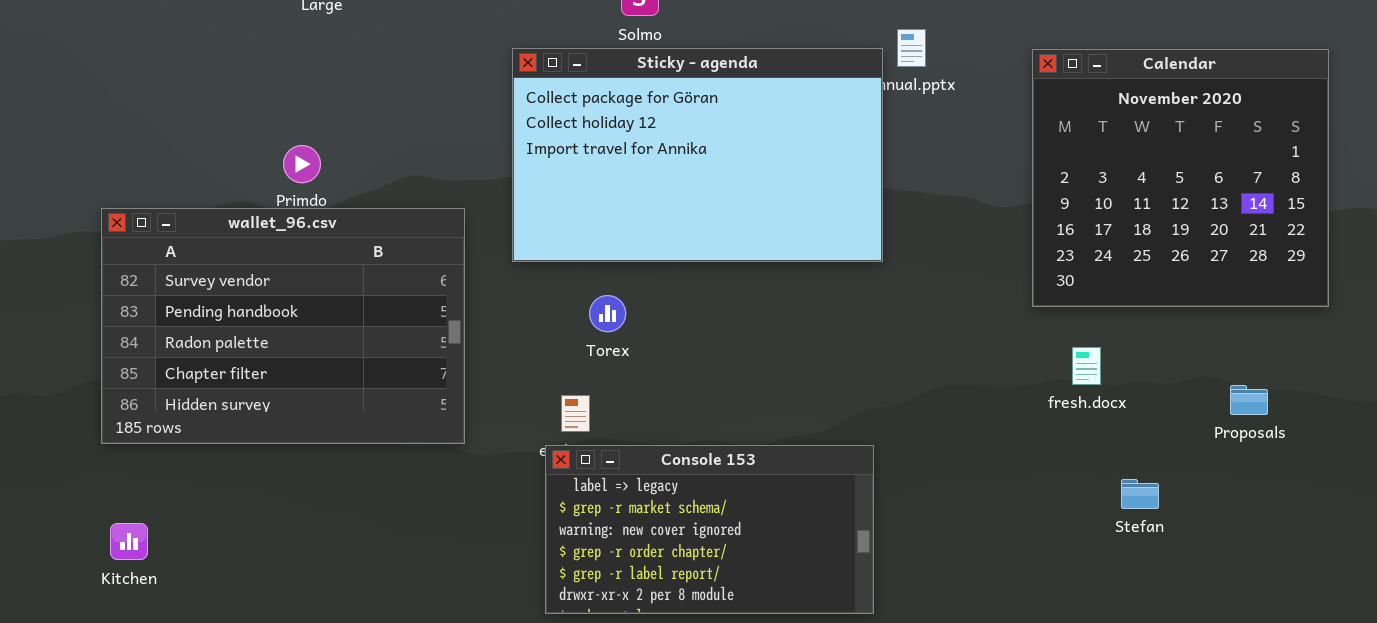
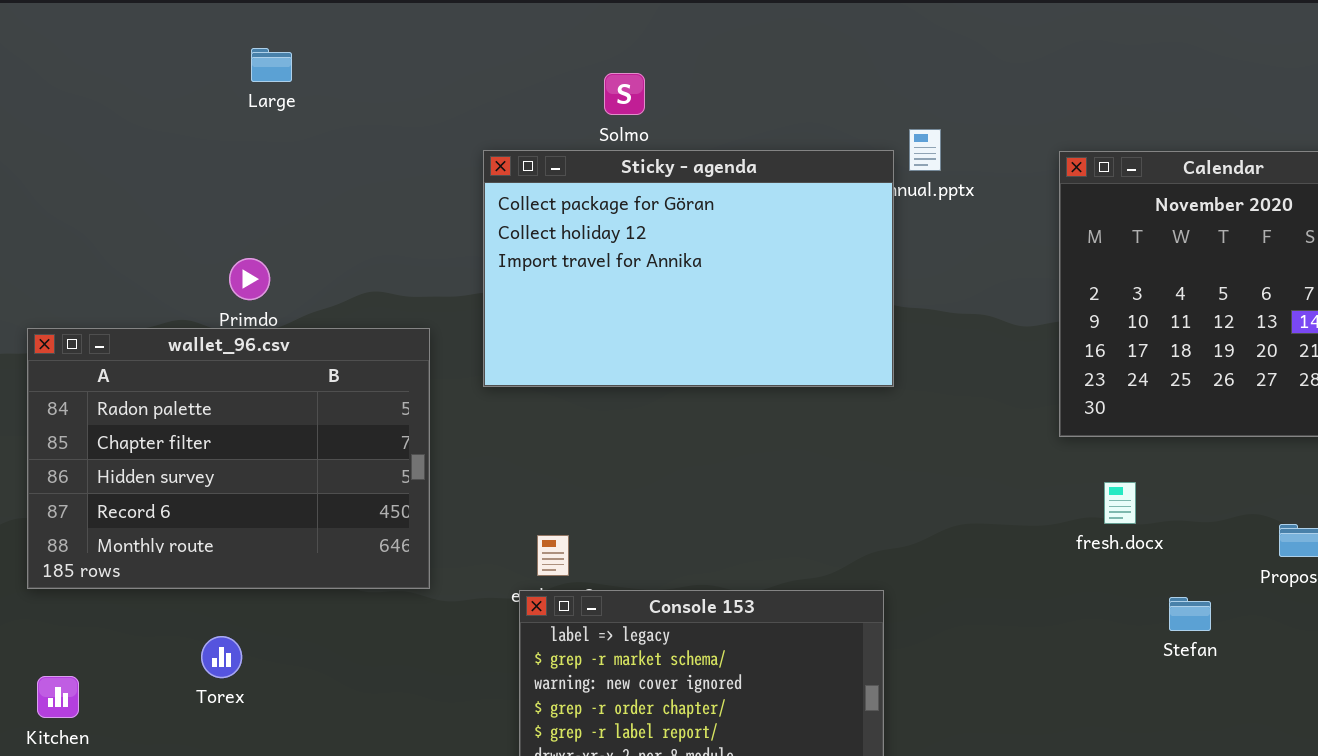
wallet_96.csv: [101,208,465,444] -> [27,328,430,589], scrolled down 2 rows
Torex: [589,295,626,332] -> [201,636,242,678], moved
Stefan: [1121,479,1159,509] -> [1169,597,1211,631], moved

